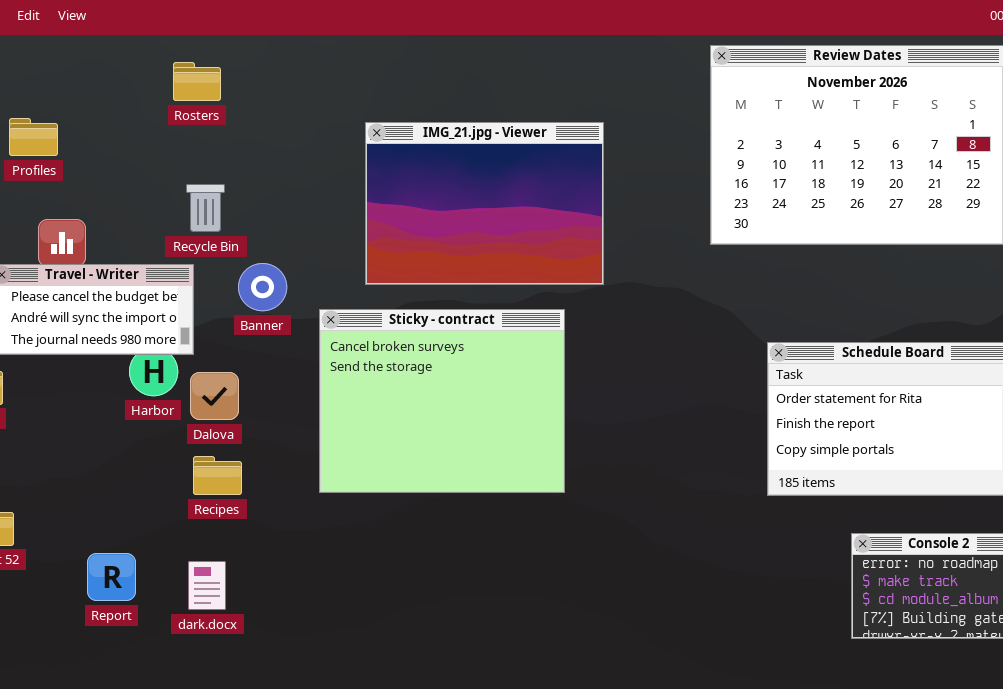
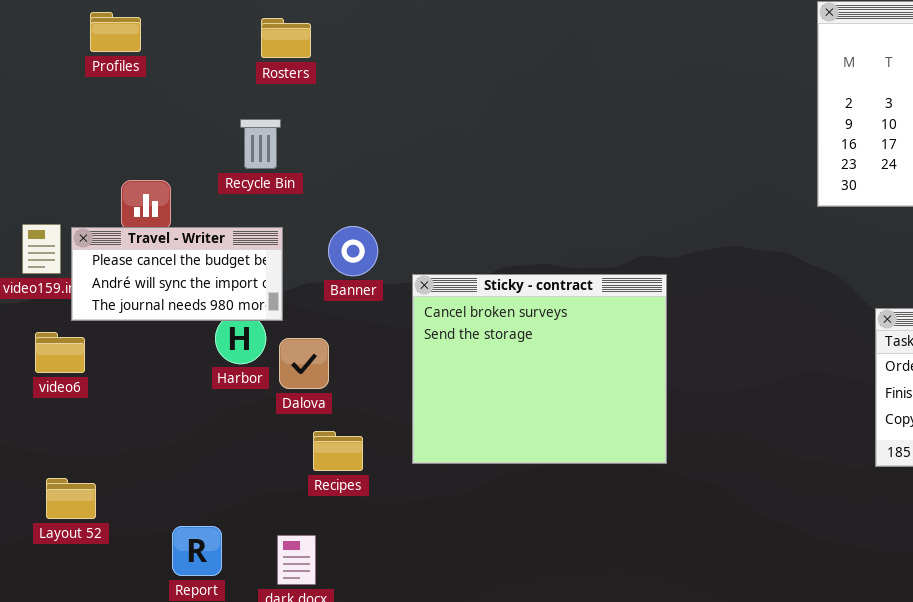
Profiles: [9,118,58,156] -> [90,12,141,52], moved
IMG_21.jpg - Viewer: [365,122,604,285] -> none, closed
Recycle Bin: [186,184,225,232] -> [240,119,281,169], moved
Recipes: [193,456,242,495] -> [313,431,363,471], moved

